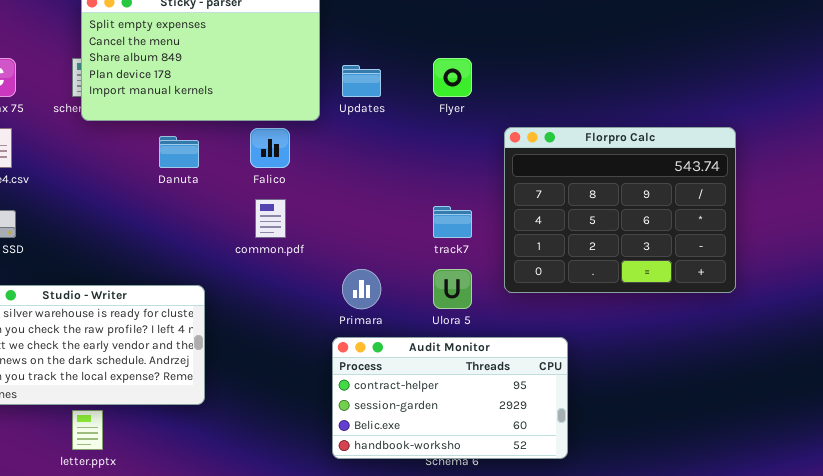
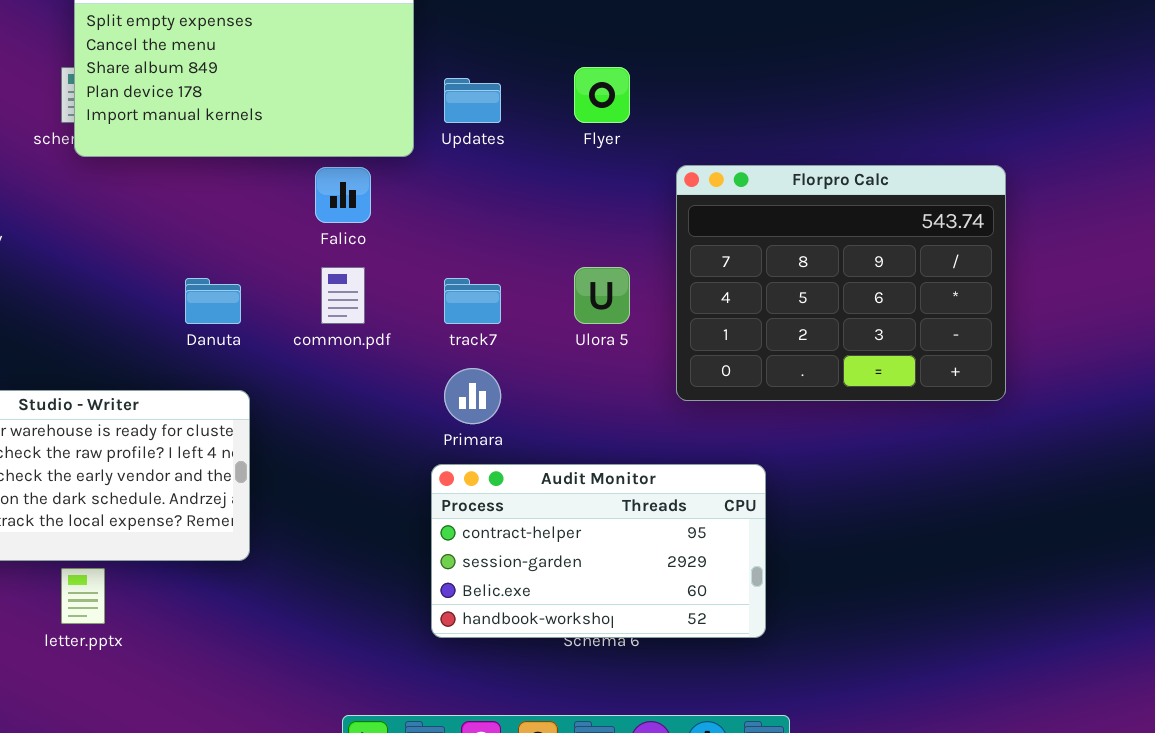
Danuta: [159,136,199,168] -> [185,278,241,324], moved
track7: [433,206,472,238] -> [444,278,501,324], moved
Ulora 5: [433,269,472,309] -> [574,267,630,324], moved

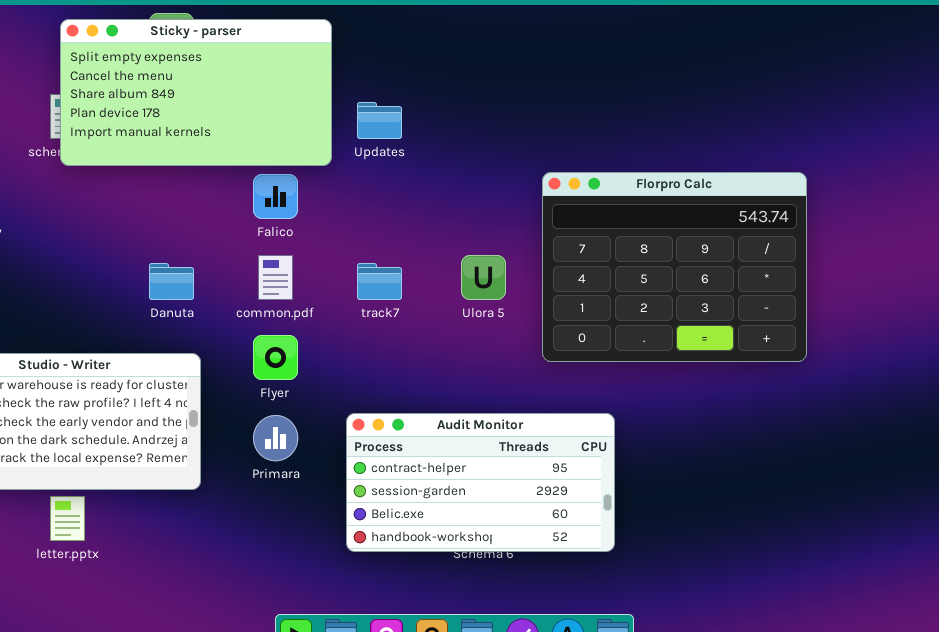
Flyer: [574,67,630,123] -> [253,335,298,380], moved
Primara: [444,368,501,424] -> [253,415,298,461], moved

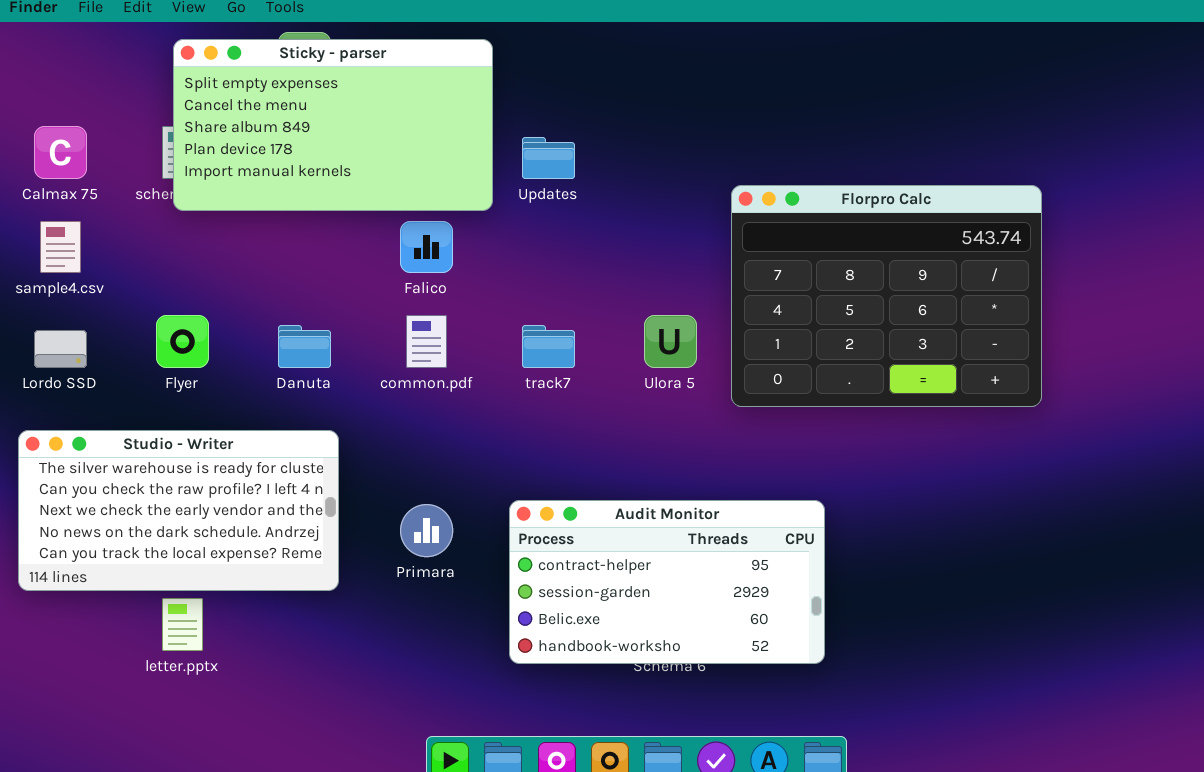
Florpro Calc: [542,172,807,362] -> [731,185,1042,407], moved
Flyer: [253,335,298,380] -> [156,315,209,368], moved

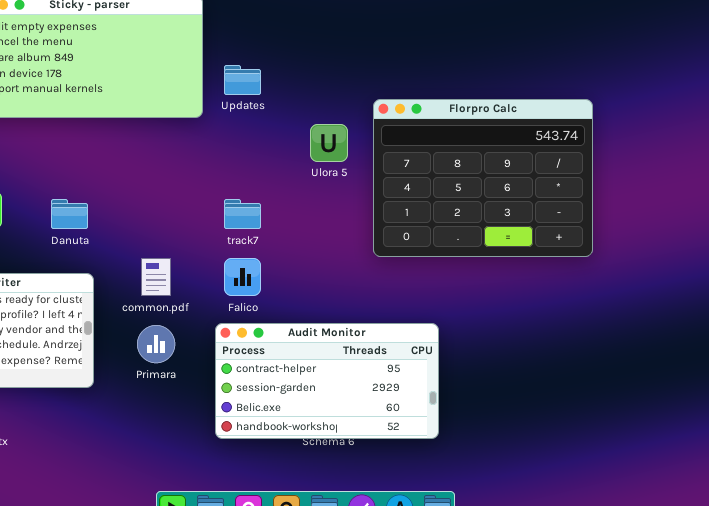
Falico: [400,221,453,273] -> [224,258,261,296], moved
common.pdf: [406,315,447,368] -> [141,258,171,296], moved
Ulora 5: [644,315,697,368] -> [310,124,348,162], moved

